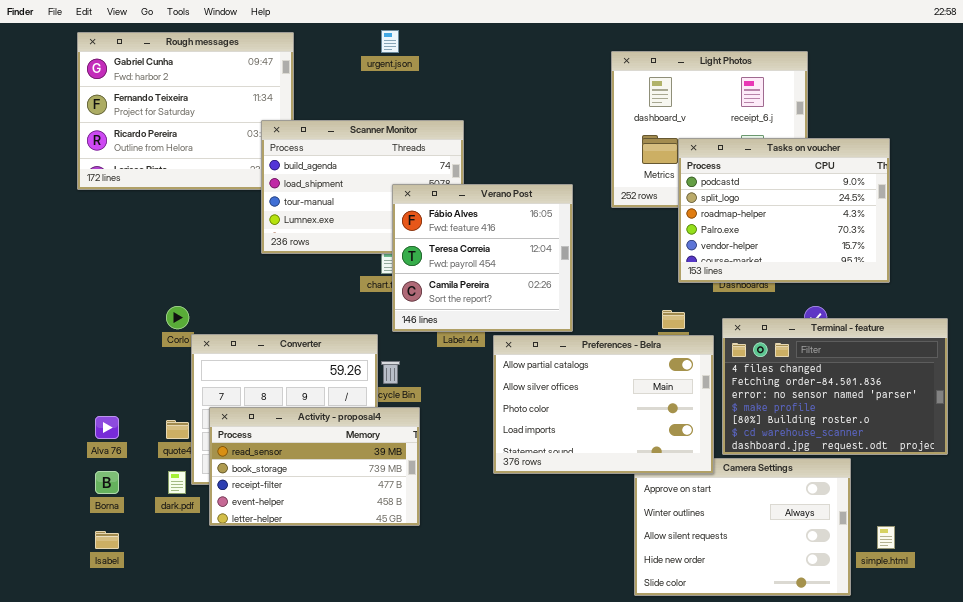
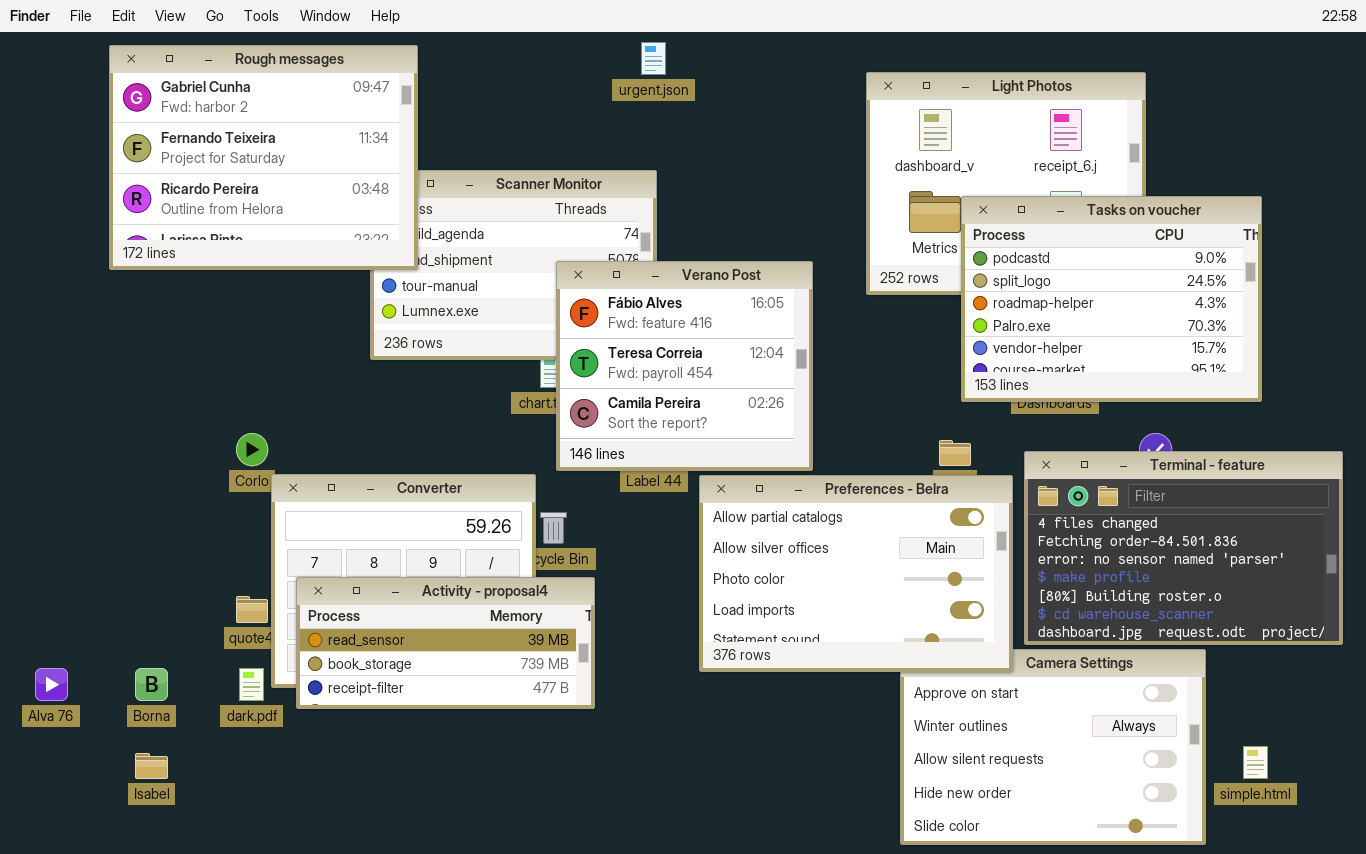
urgent.json: [381,30,399,53] -> [641,42,666,75], moved
Rough messages: [77,32,294,190] -> [109,45,418,270], raised
Activity - proposal4: [209,407,420,526] -> [296,577,595,709], resized
Alva 76: [95,416,119,439] -> [35,668,68,701], moved

